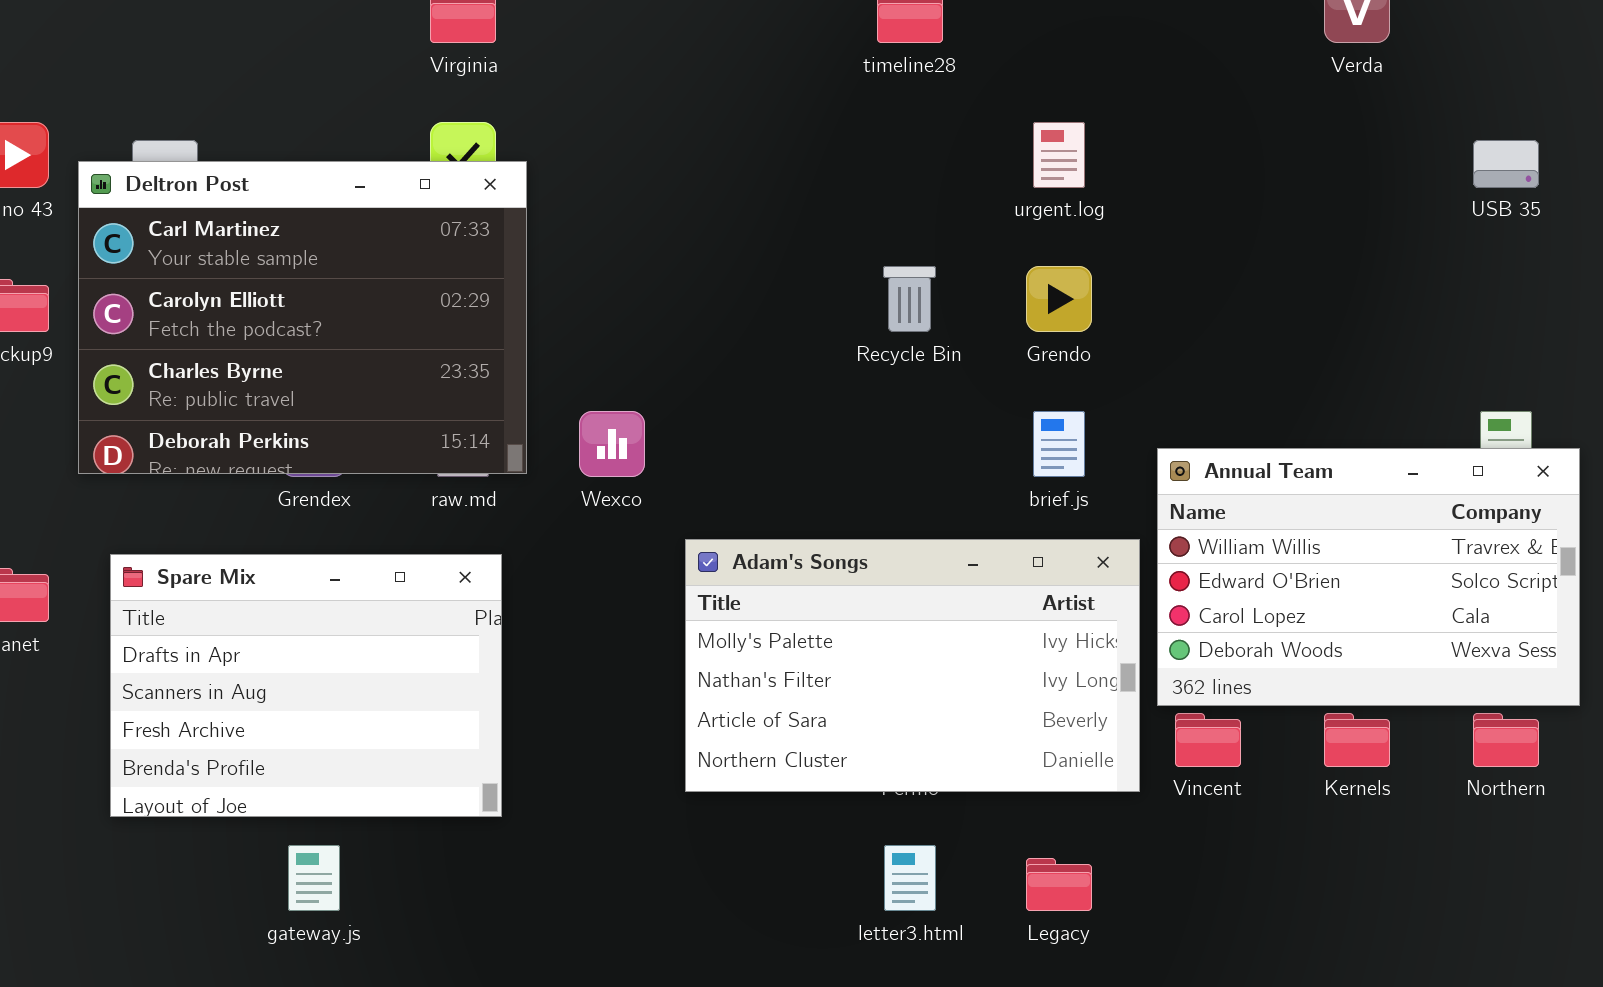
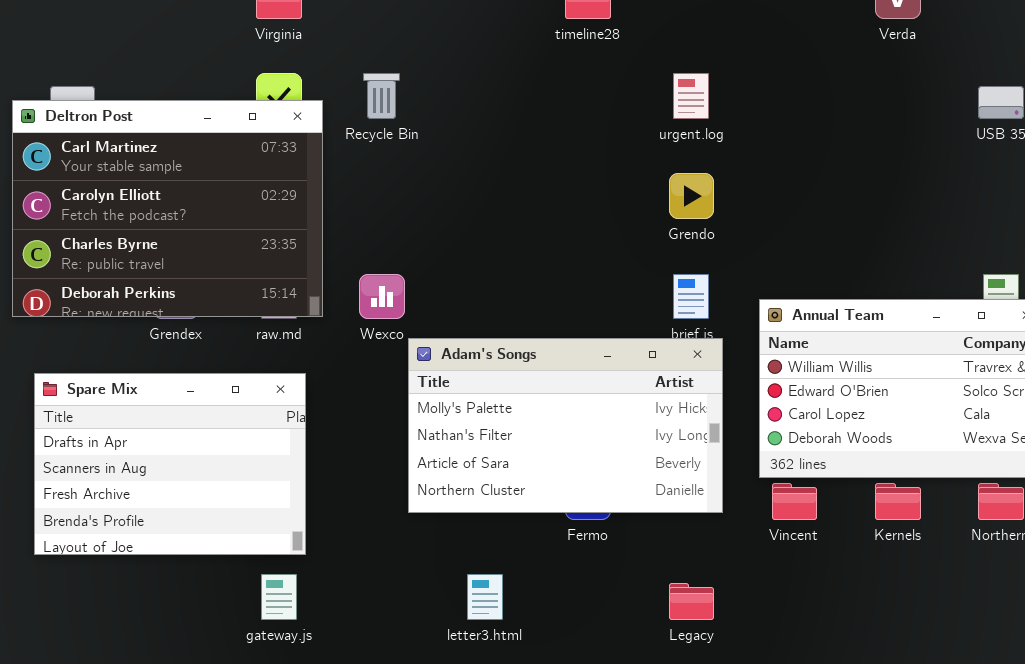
Recycle Bin: [883,266,936,332] -> [363,73,400,119], moved
Adam's Songs: [685,539,1140,792] -> [408,338,723,513], moved
gateway.js: [288,845,340,911] -> [261,574,297,620], moved
letter3.html: [884,845,936,911] -> [467,574,503,620], moved

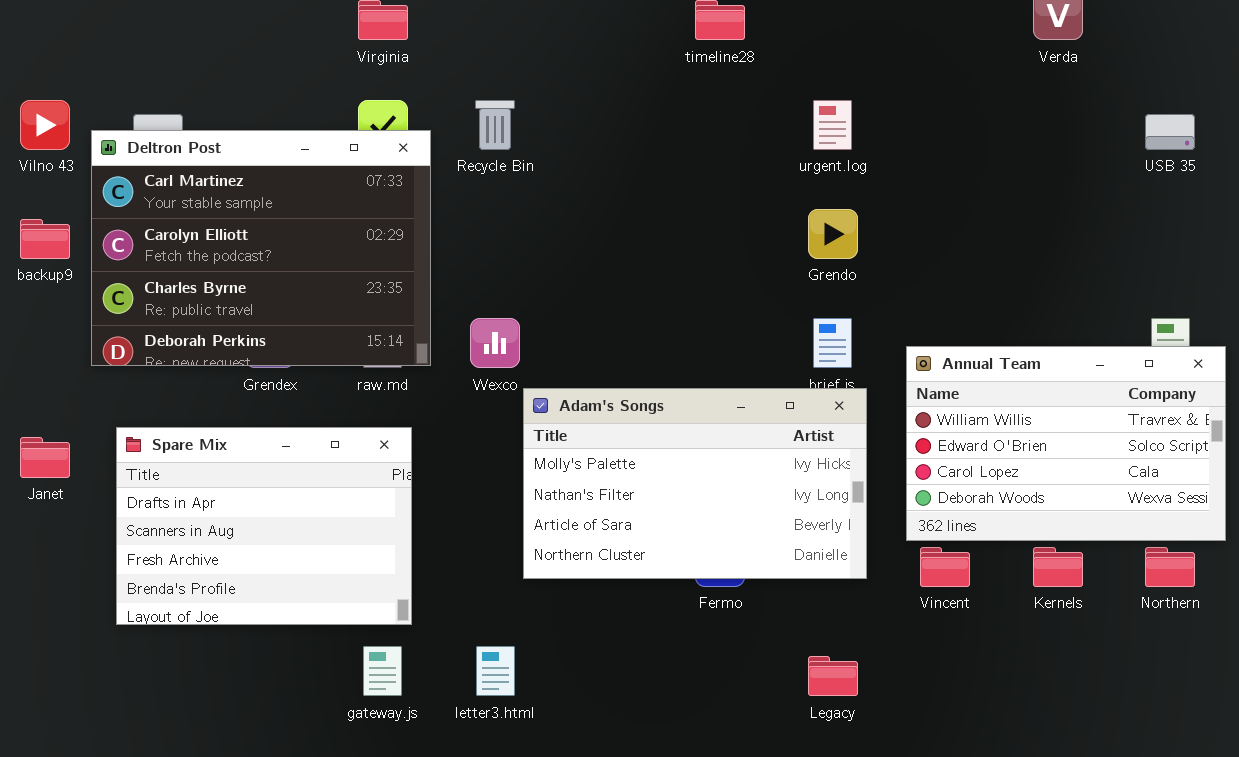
letter3.html: [467,574,503,620] -> [476,646,515,696], moved

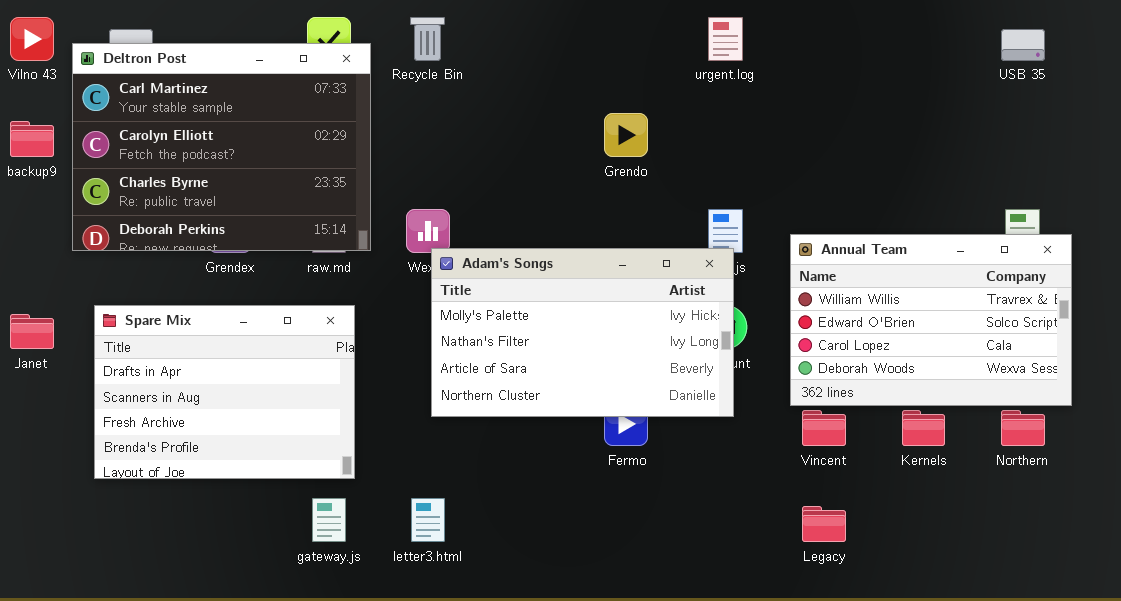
Grendo: [808,209,858,259] -> [604,113,648,157], moved
Adam's Songs: [523,388,867,579] -> [431,248,734,417], moved
Legacy: [808,656,858,696] -> [802,506,846,542], moved

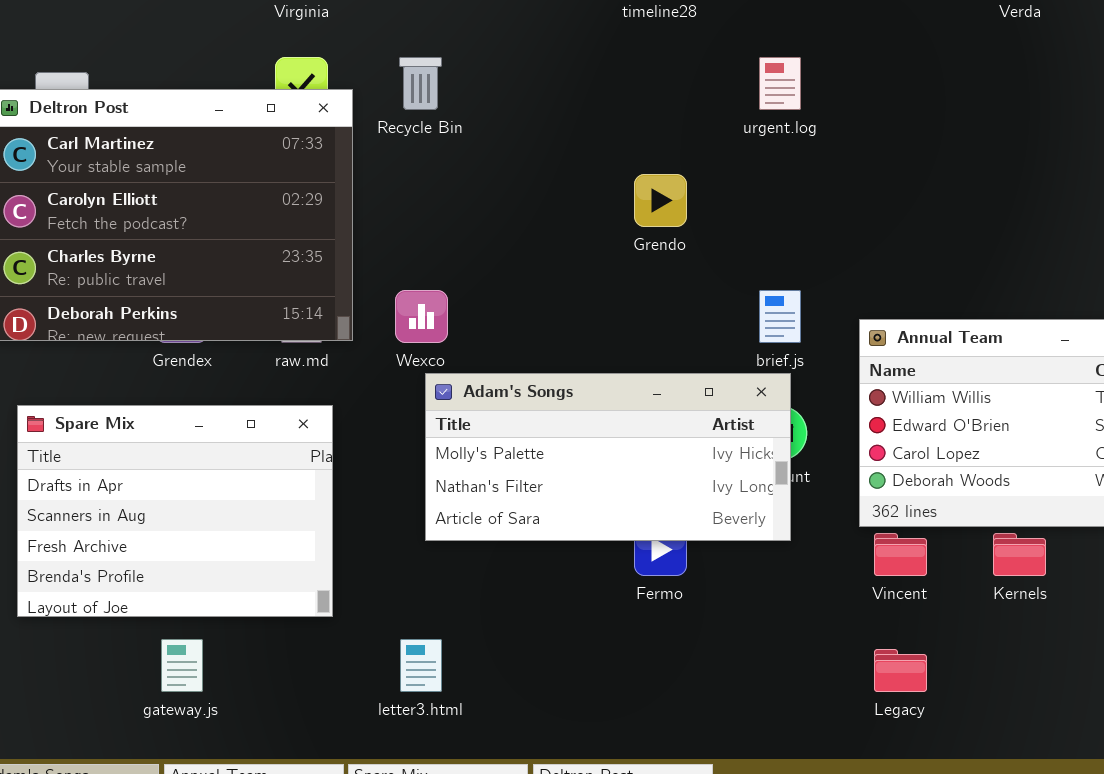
Adam's Songs: [431,248,734,417] -> [425,373,791,541], resized
gateway.js: [312,498,346,542] -> [161,639,203,692], moved

